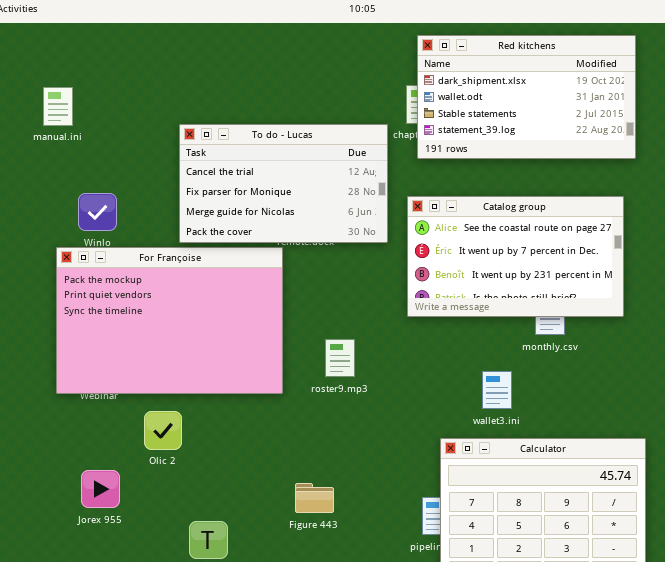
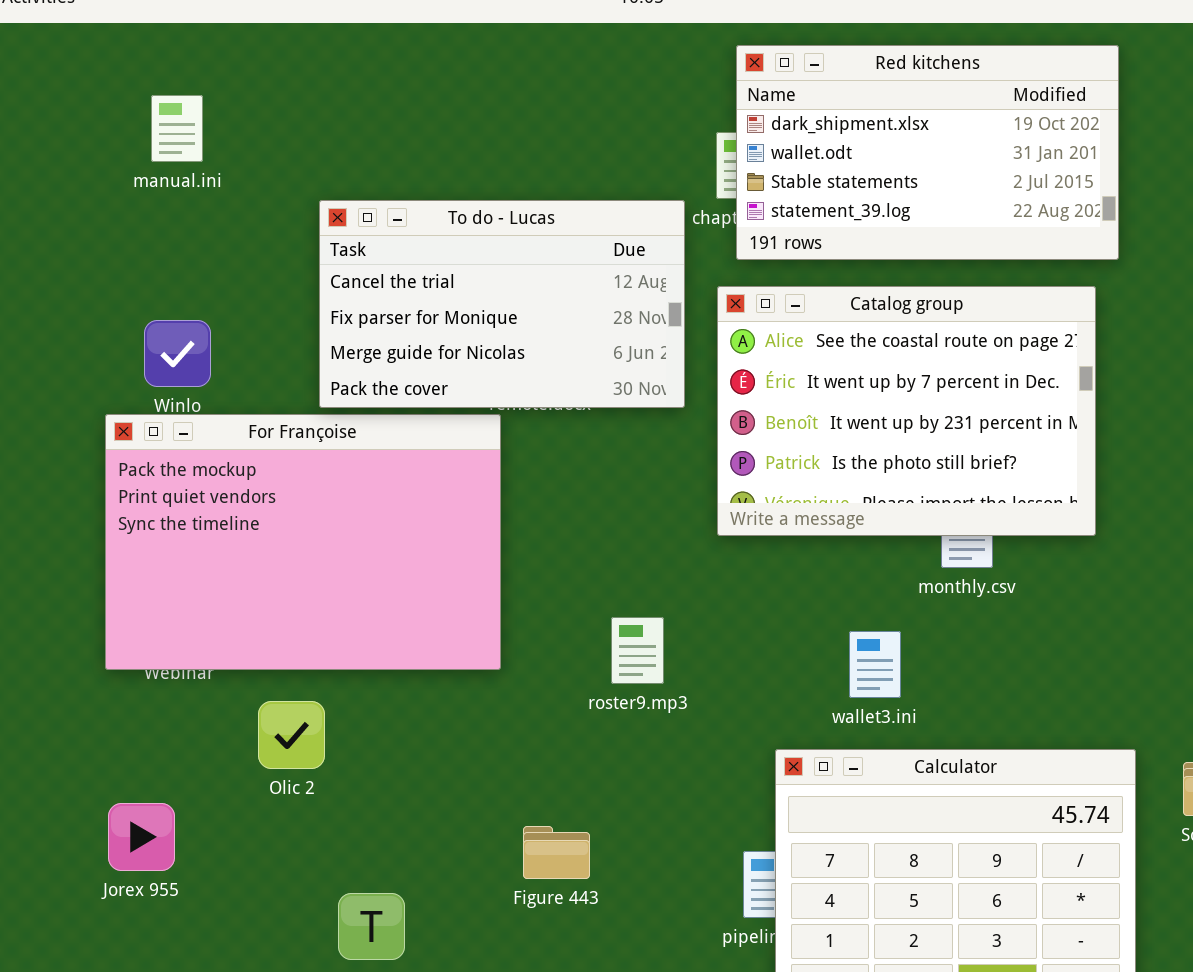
manual.ini: [43,87,73,126] -> [151,95,203,162], moved
Catalog group: [407,196,624,317] -> [717,286,1096,536], resized
roster9.mp3: [325,339,355,377] -> [611,617,664,684], moved
Jorex 955: [81,470,120,508] -> [108,803,175,871], moved

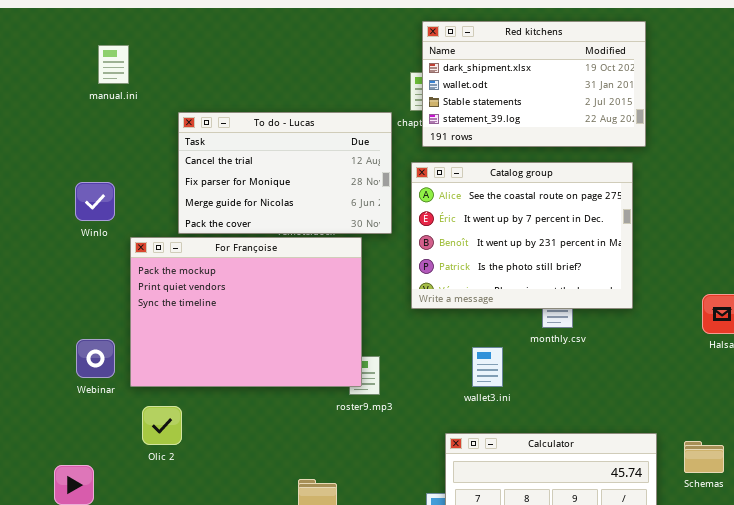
manual.ini: [151,95,203,162] -> [98,45,129,84], moved
For Françoise: [105,414,501,670] -> [130,237,362,387], moved
wallet3.ini: [849,631,901,698] -> [472,347,503,387], moved

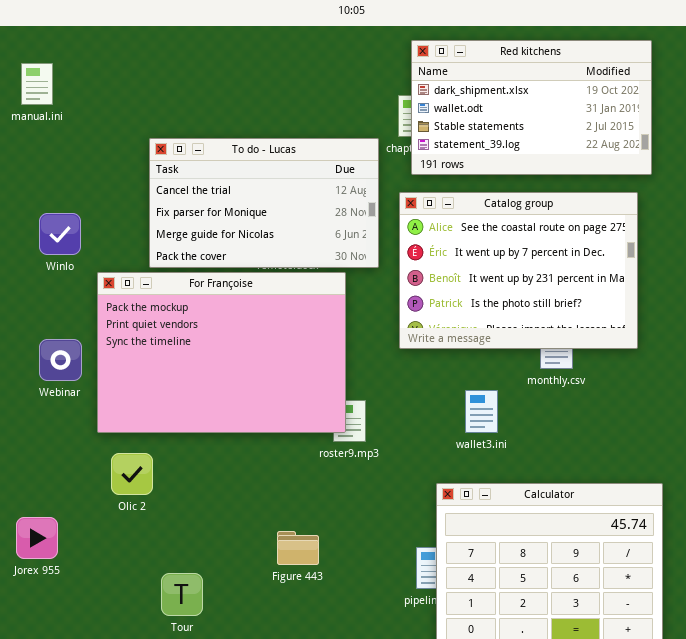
manual.ini: [98,45,129,84] -> [21,63,53,105], moved
Webinar: [76,339,115,378] -> [39,339,82,381], moved

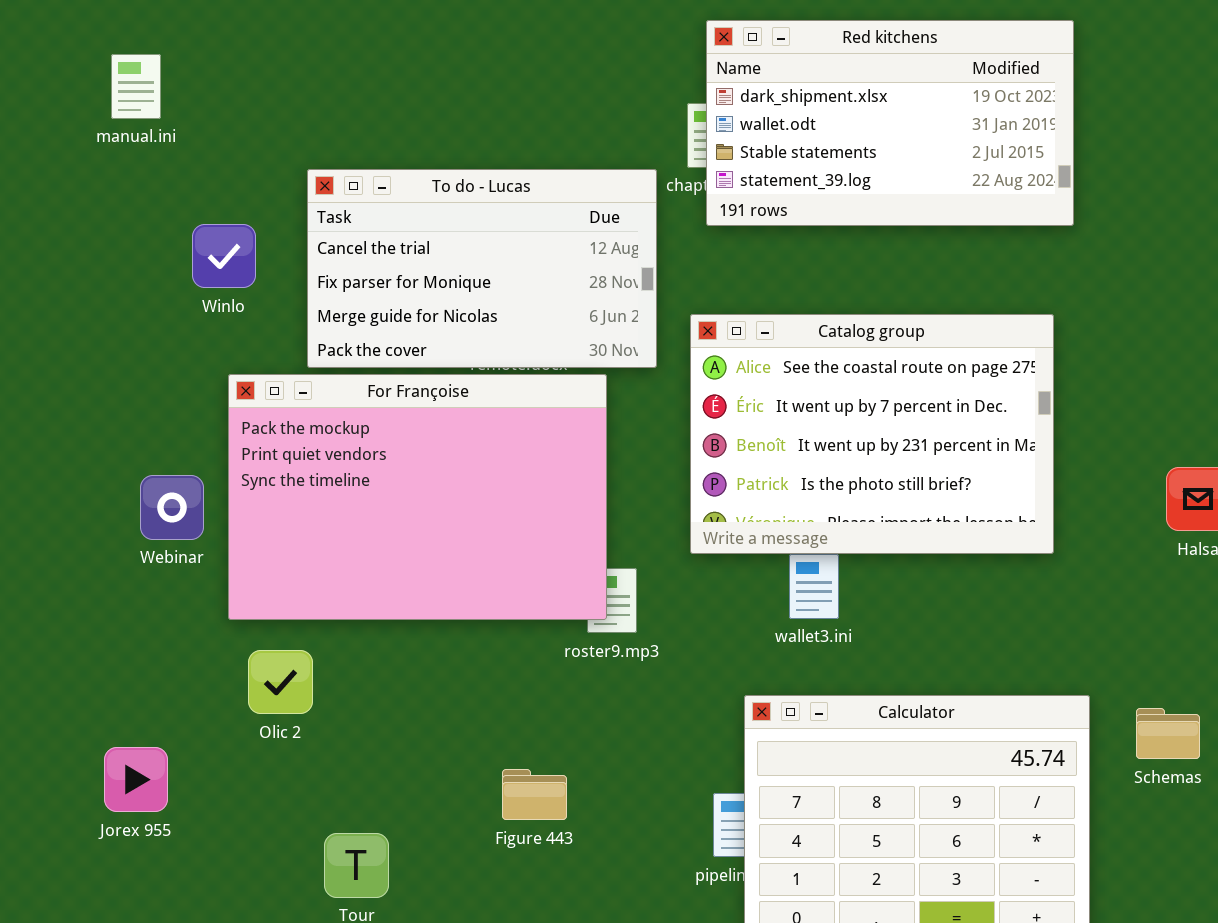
Catalog group: [399,192,638,349] -> [690,314,1054,554], moved
Winlo: [39,213,81,255] -> [192,224,256,288], moved

